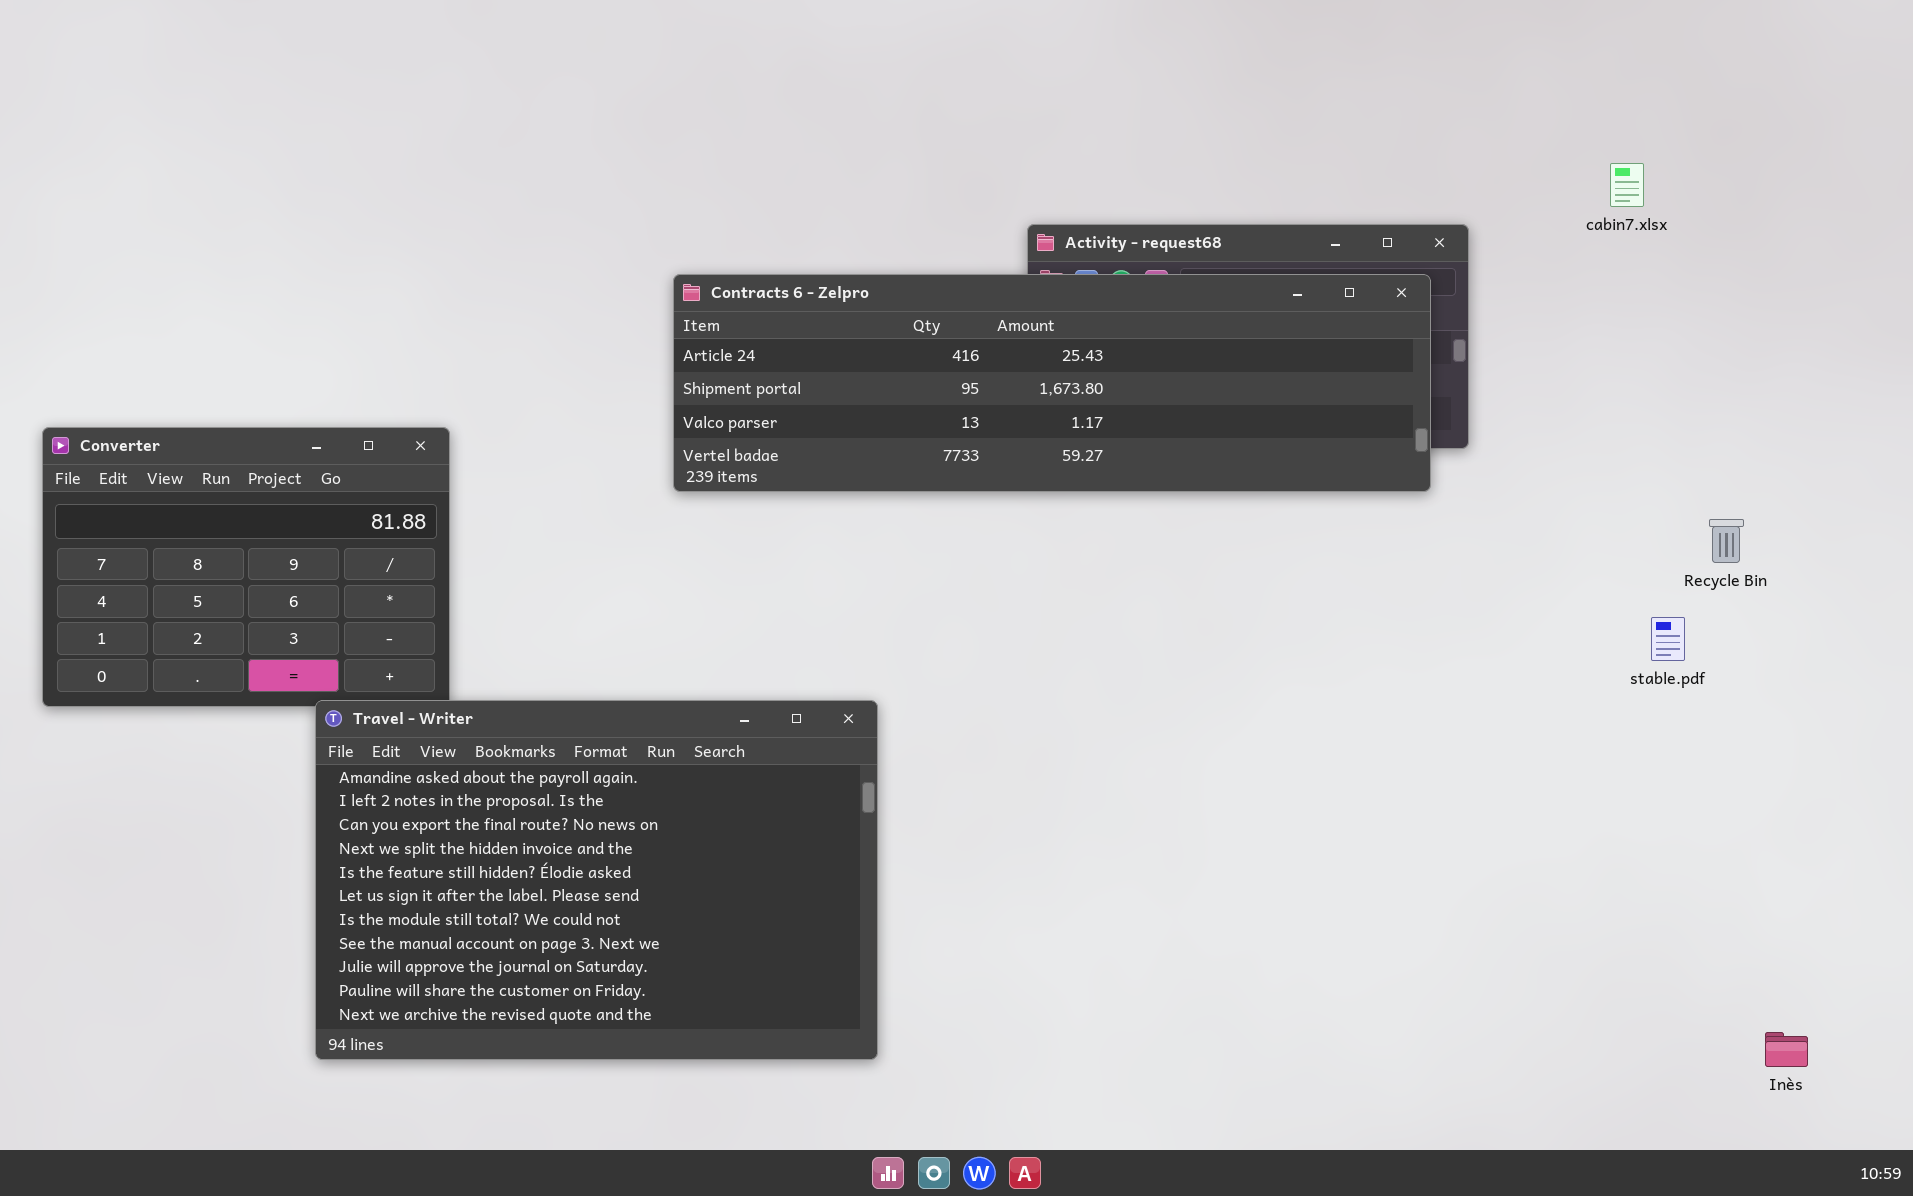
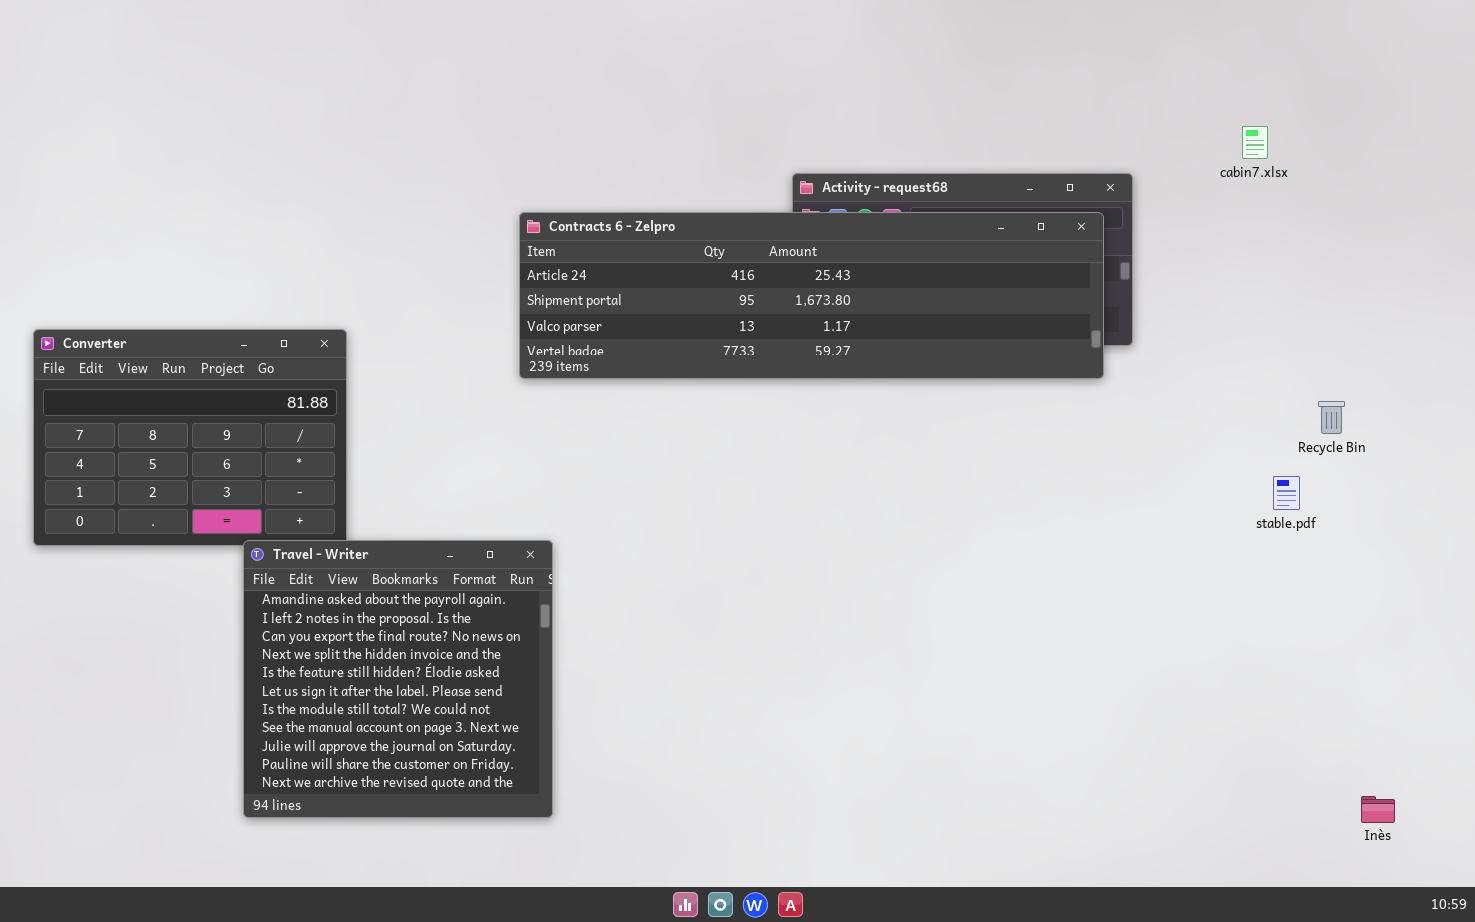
Travel - Writer: [315,700,878,1060] -> [243,540,553,818], resized

